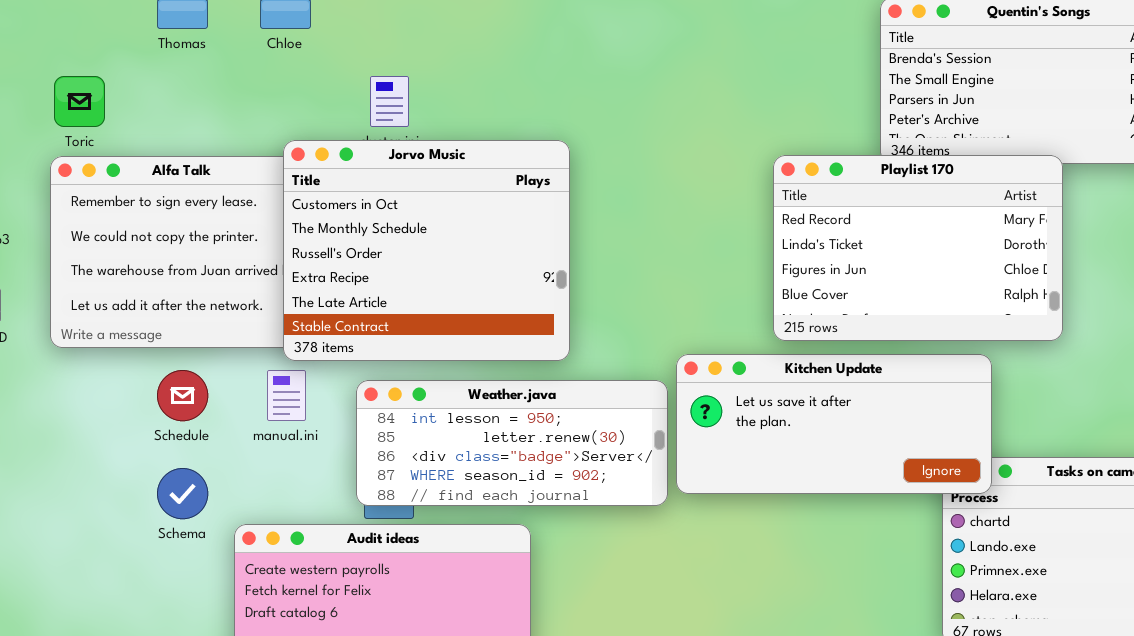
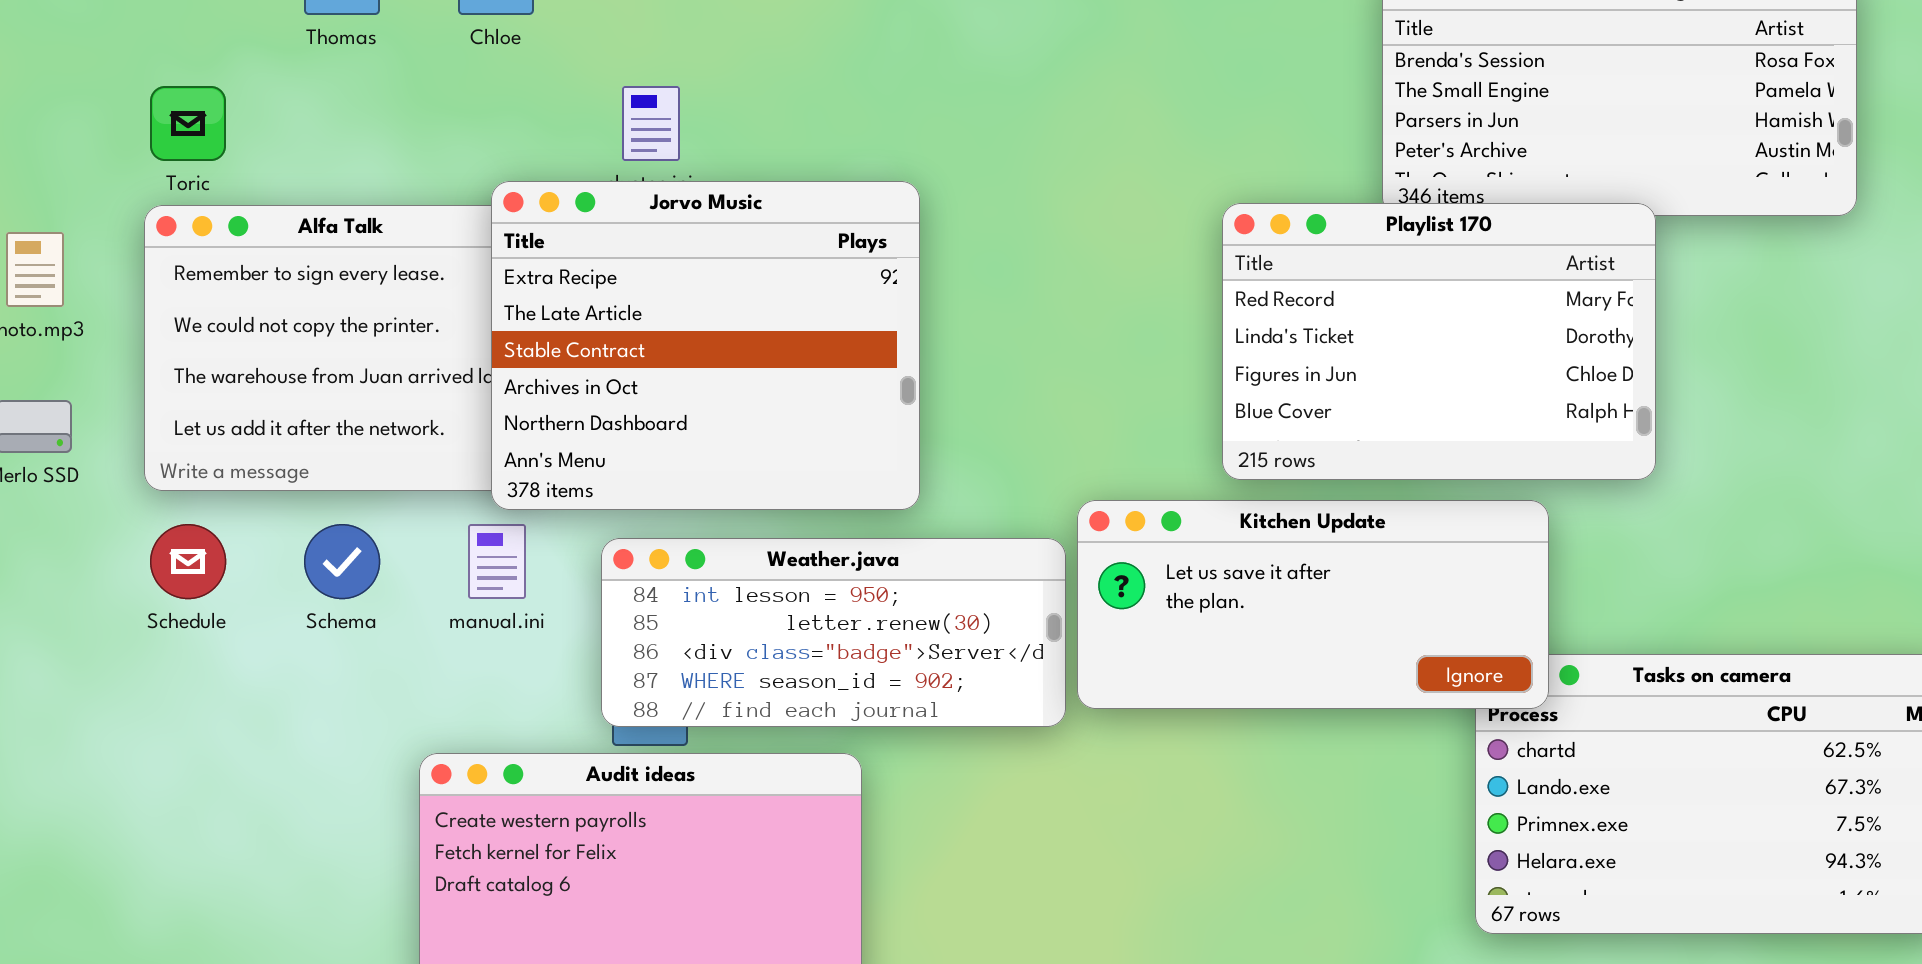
Jorvo Music: [283,140,570,361] -> [491,181,920,510], scrolled down 3 rows
Schedule: [157,370,208,421] -> [150,524,226,599], moved
Schema: [157,468,208,519] -> [304,524,380,599], moved

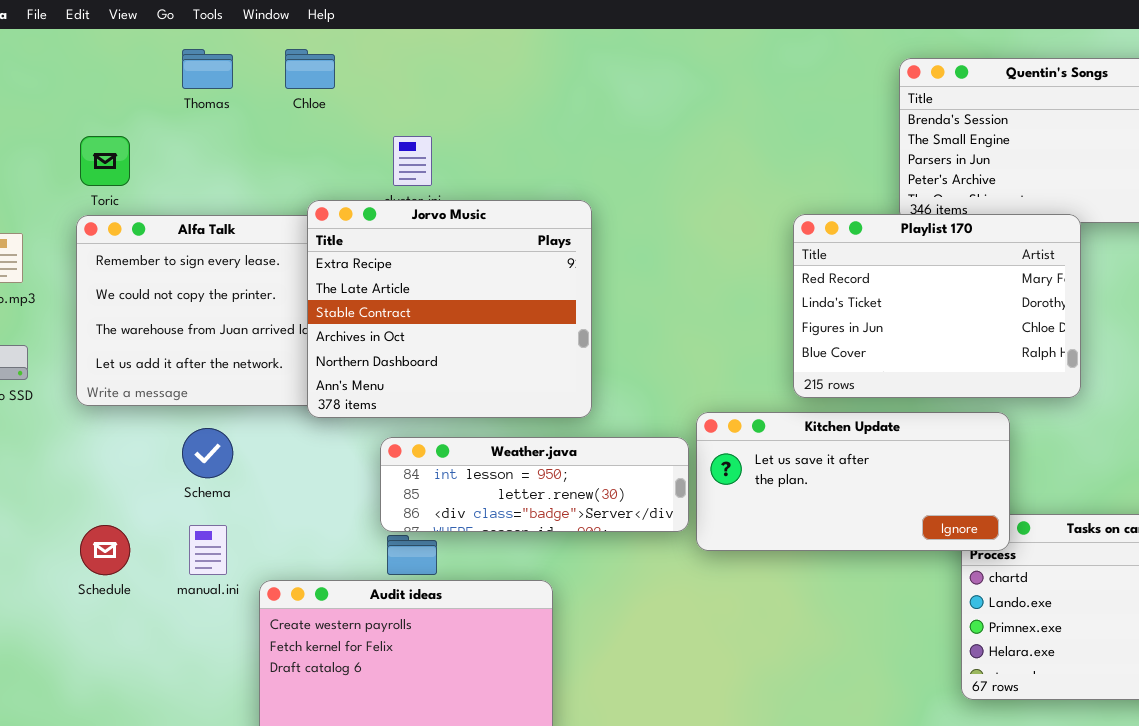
Schedule: [150,524,226,599] -> [80,525,130,575], moved
manual.ini: [468,524,526,599] -> [189,525,227,575], moved
Weather.java: [601,538,1066,727] -> [380,437,689,532], resized

